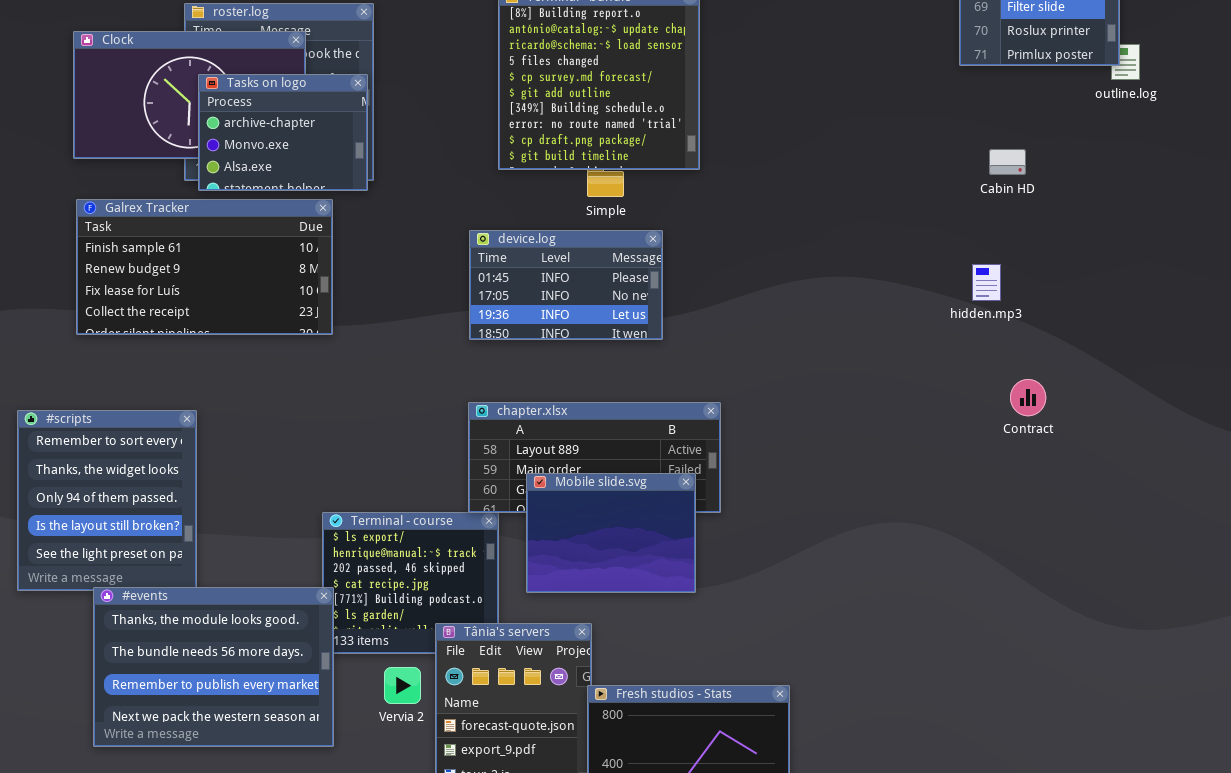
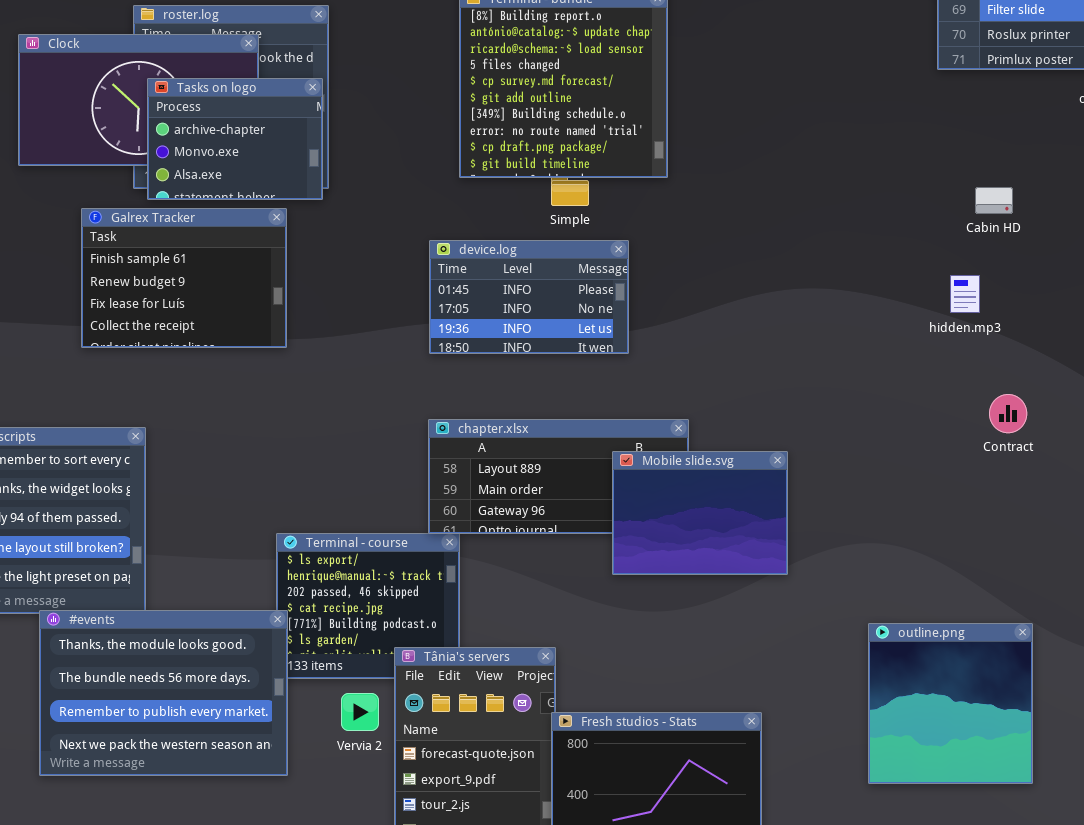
Cabin HD: [989,149,1026,175] -> [975,187,1013,214], moved
Galrex Tracker: [76,199,333,335] -> [81,208,287,348], resized
Mobile slide.svg: [526,473,696,593] -> [612,451,788,575], moved
outline.png: none -> [868,623,1033,784], opened

